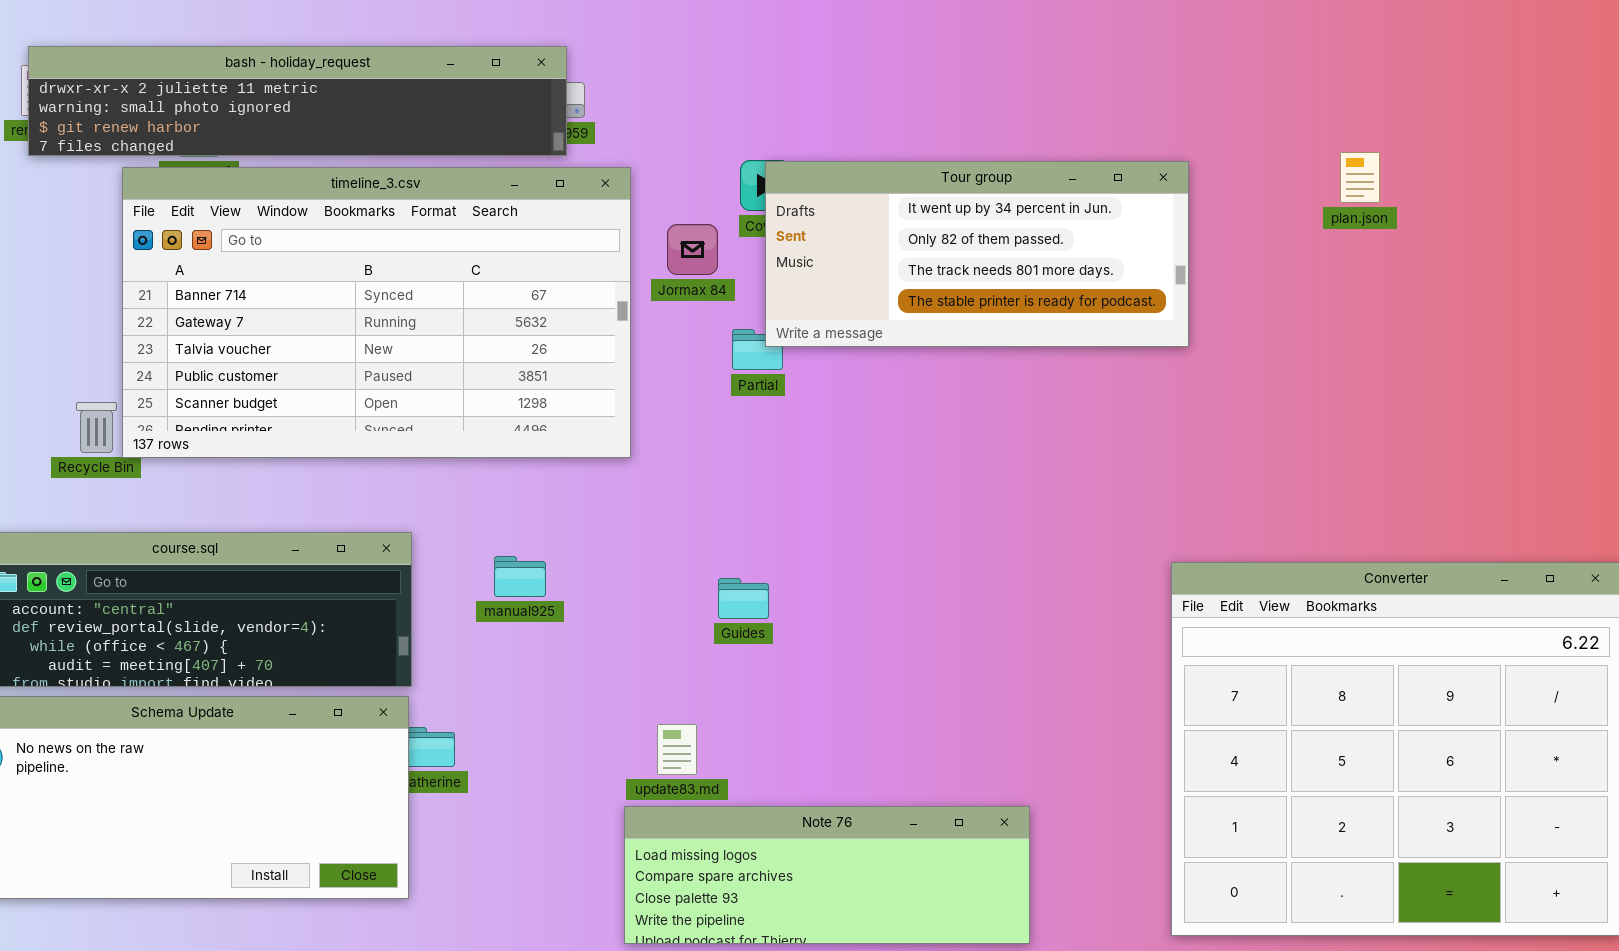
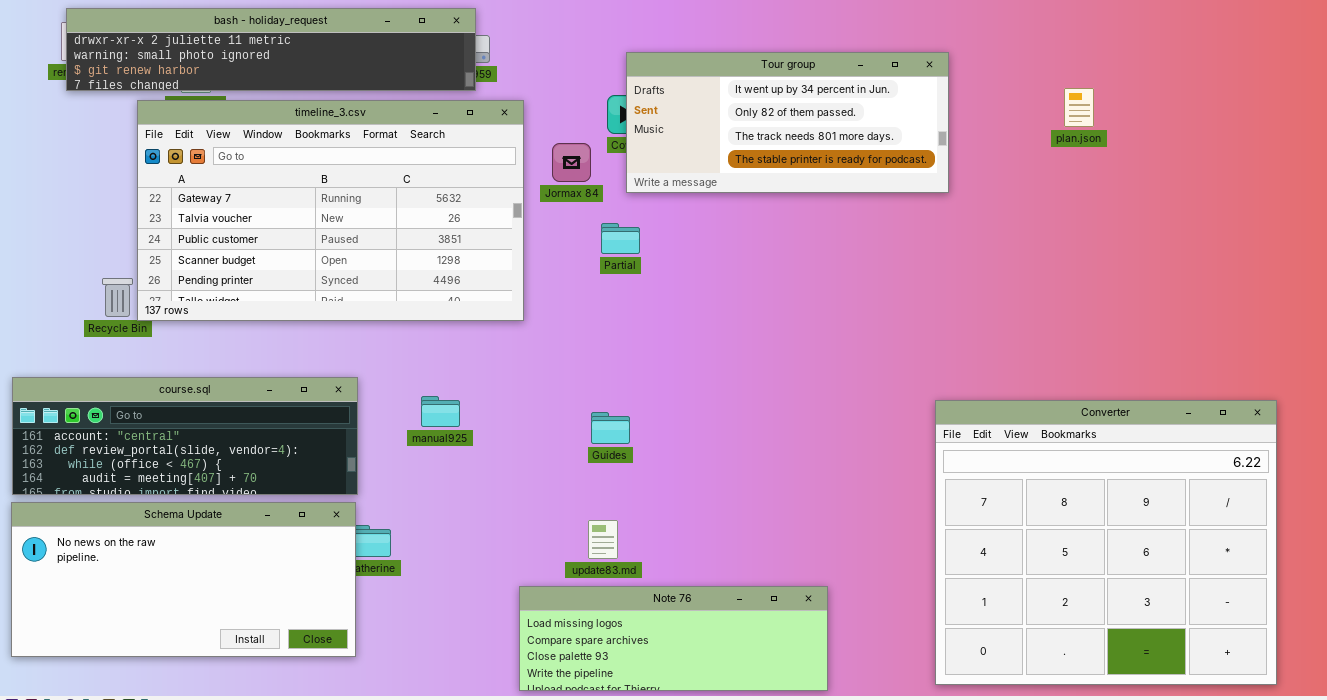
Tour group: [765,161,1189,347] -> [626,52,949,193], moved
timeline_3.csv: [122,167,631,458] -> [137,100,524,321], scrolled down 1 row
update83.md: [657,724,697,775] -> [588,520,618,559], moved

